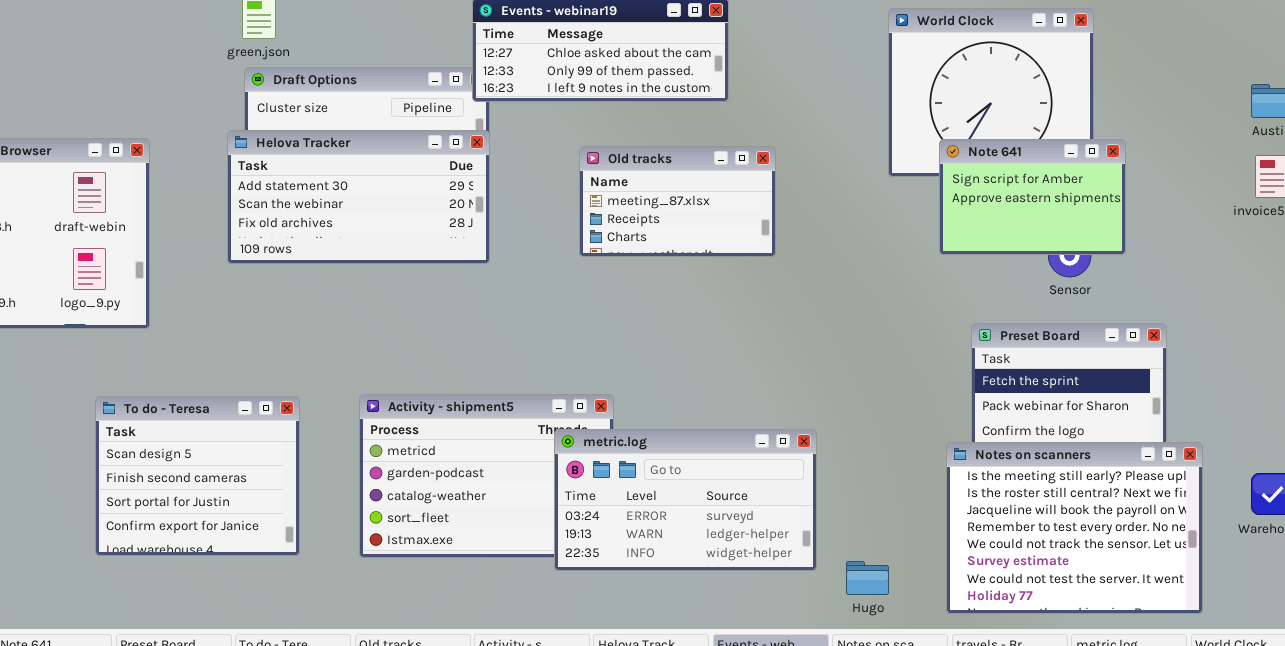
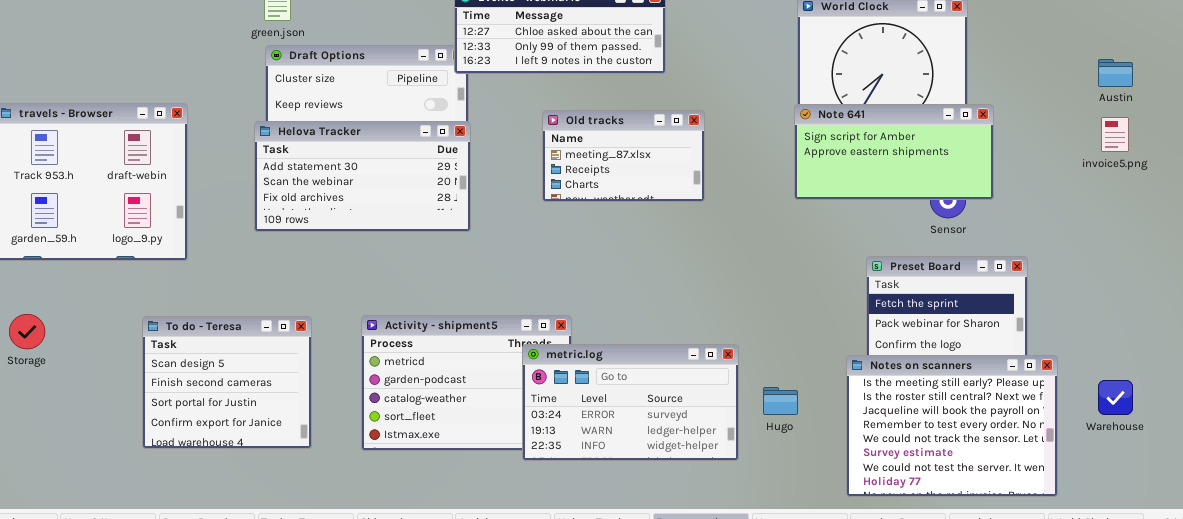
Helova Tracker: [227,130,490,264] -> [254,121,471,232], moved
Note 641: [939,139,1126,255] -> [794,104,994,200], resized
Hugo: [846,561,889,595] -> [763,387,798,415], moved

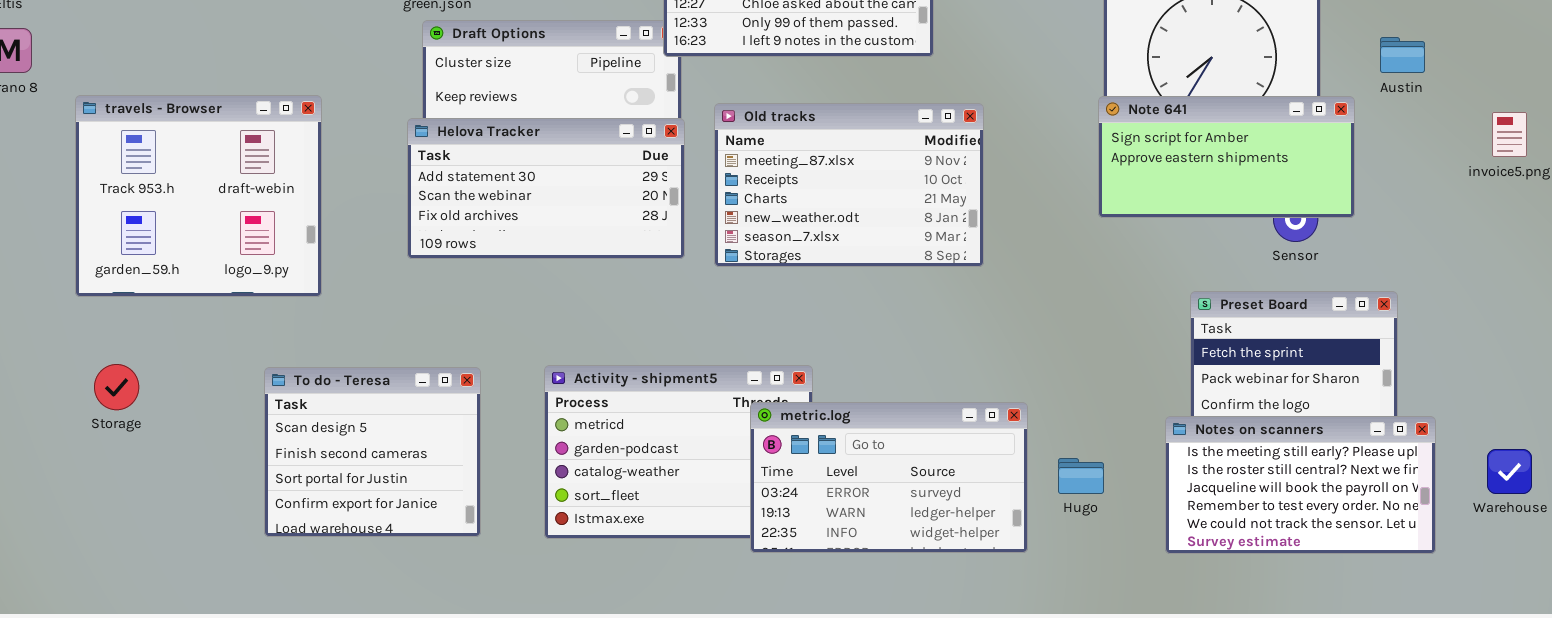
Austin: [1098,59,1133,87] -> [1380,37,1425,73], moved
Old tracks: [542,110,705,202] -> [714,103,984,267], resized
Notes on scanners: [846,355,1058,497] -> [1165,416,1436,554], resized

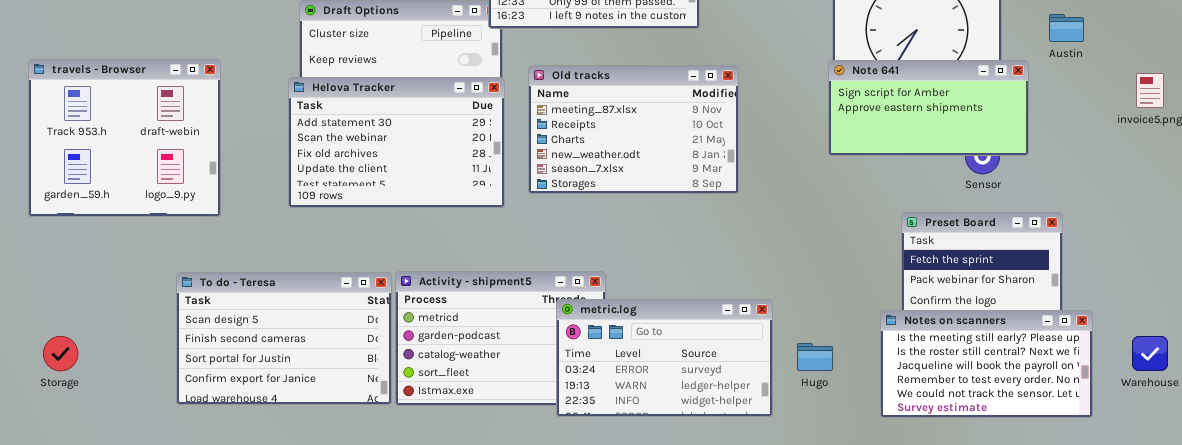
Helova Tracker: [407,118,685,259] -> [288,77,505,208], resized
Storage: [94,364,139,410] -> [43,336,78,371], moved
To do - Teresa: [264,367,481,537] -> [176,272,392,405], resized

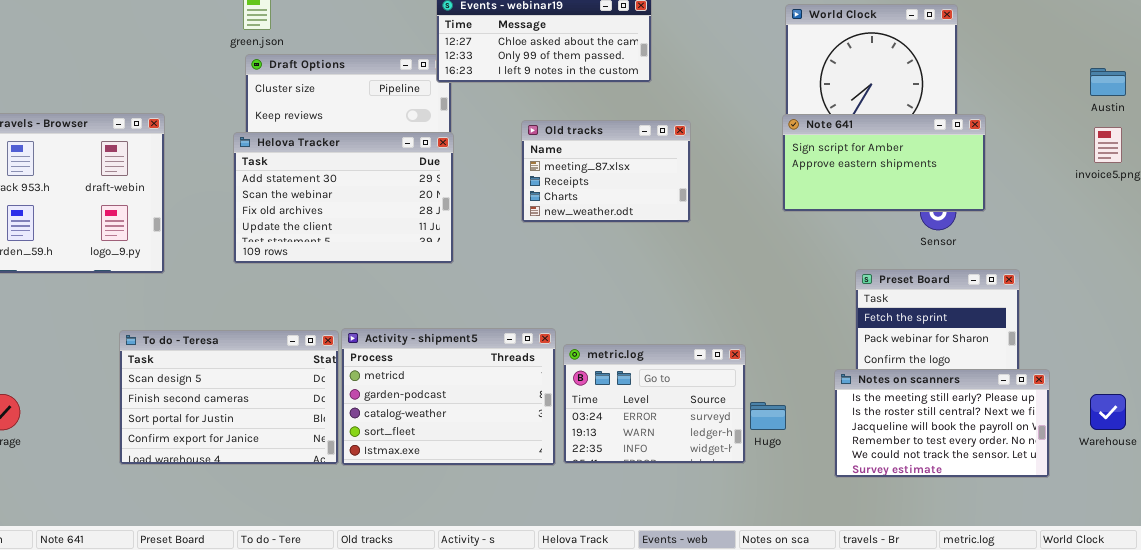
Austin: [1049,14,1084,42] -> [1090,68,1126,96], moved
Old tracks: [528,65,739,194] -> [521,120,691,223], resized
metric.log: [556,299,773,417] -> [563,344,746,464], moved, resized

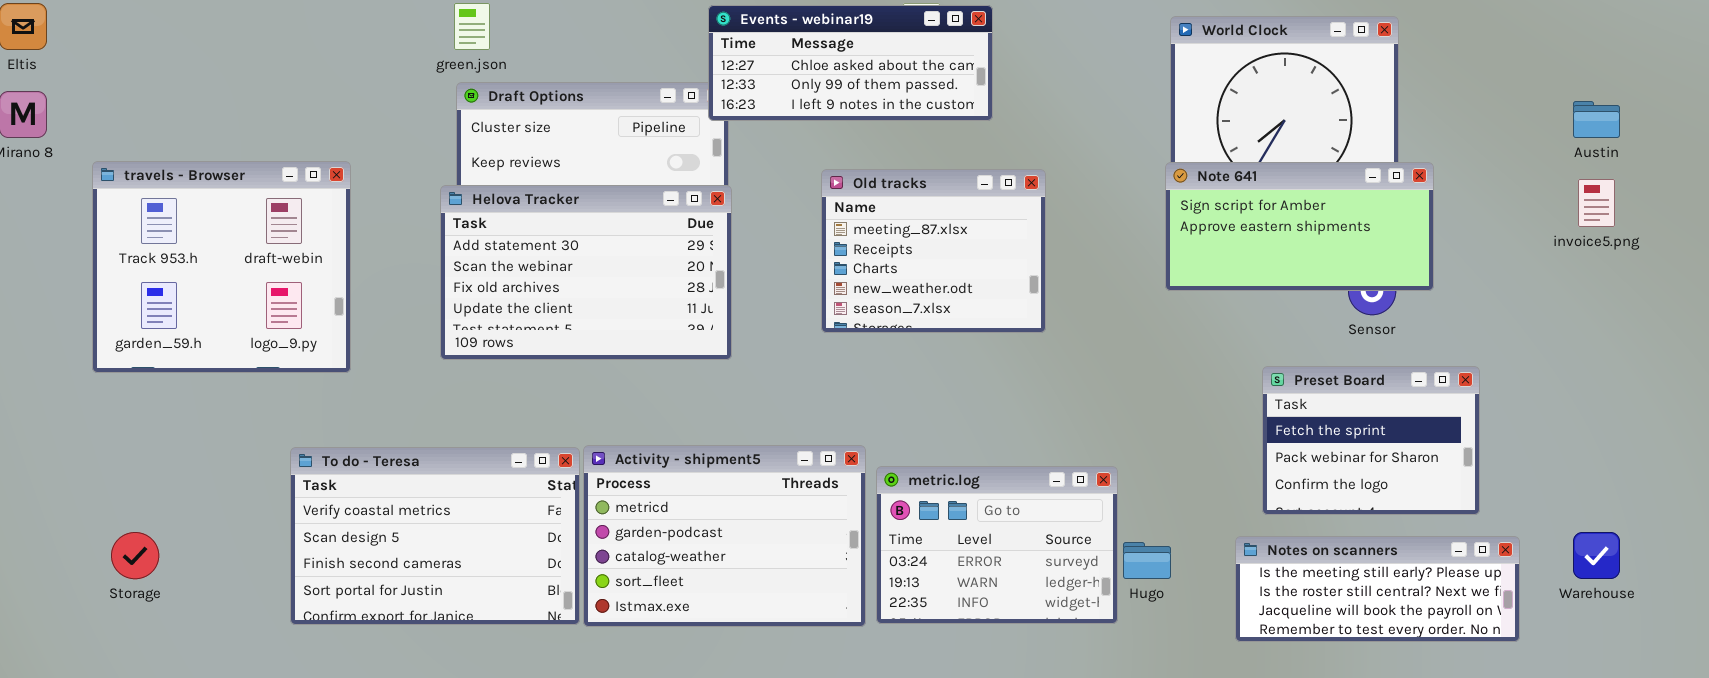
Old tracks: [521,120,691,223] -> [821,169,1046,333], resized
To do - Teresa: [119,330,339,465] -> [290,447,580,625], scrolled up 1 row
Notes on scanners: [834,369,1050,478] -> [1235,536,1520,642], resized

